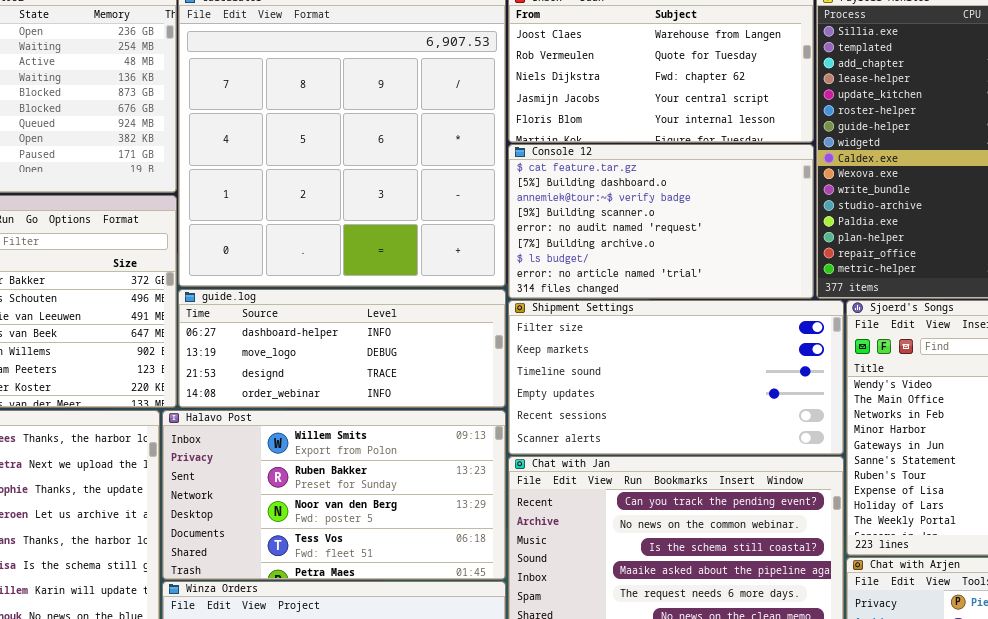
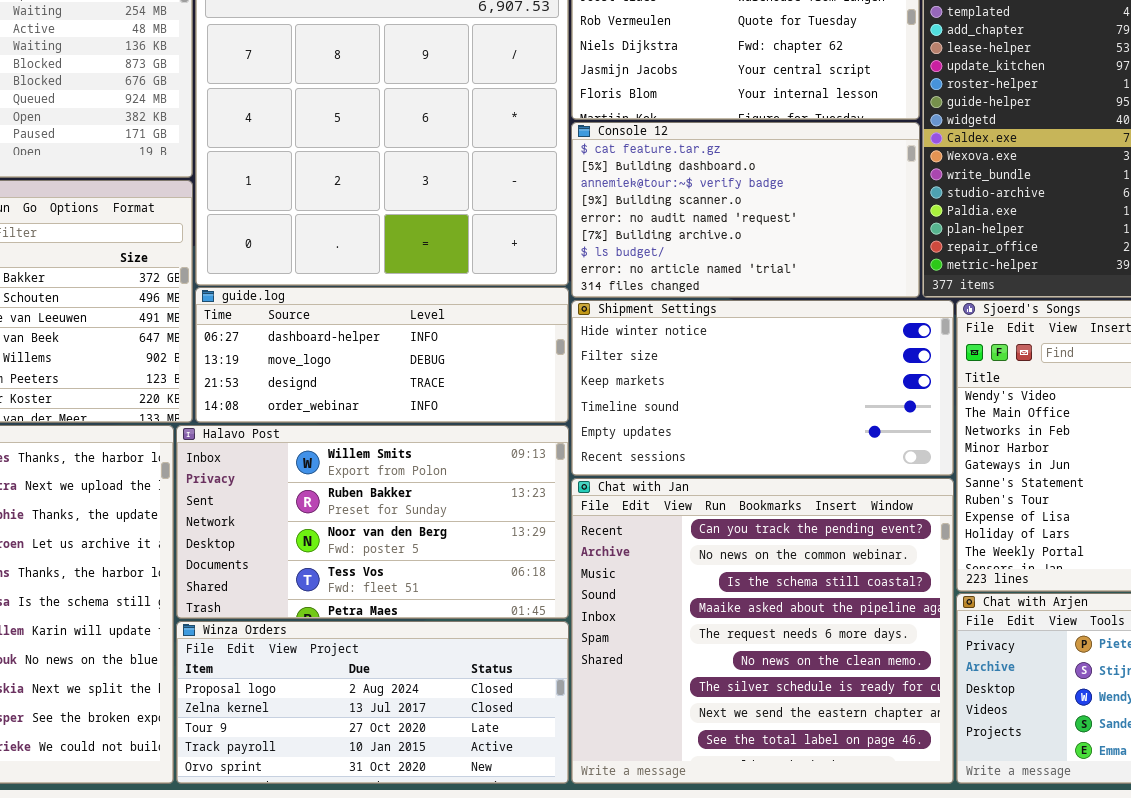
Shipment Settings: [508,300,844,455] -> [571,300,954,476], scrolled up 1 row

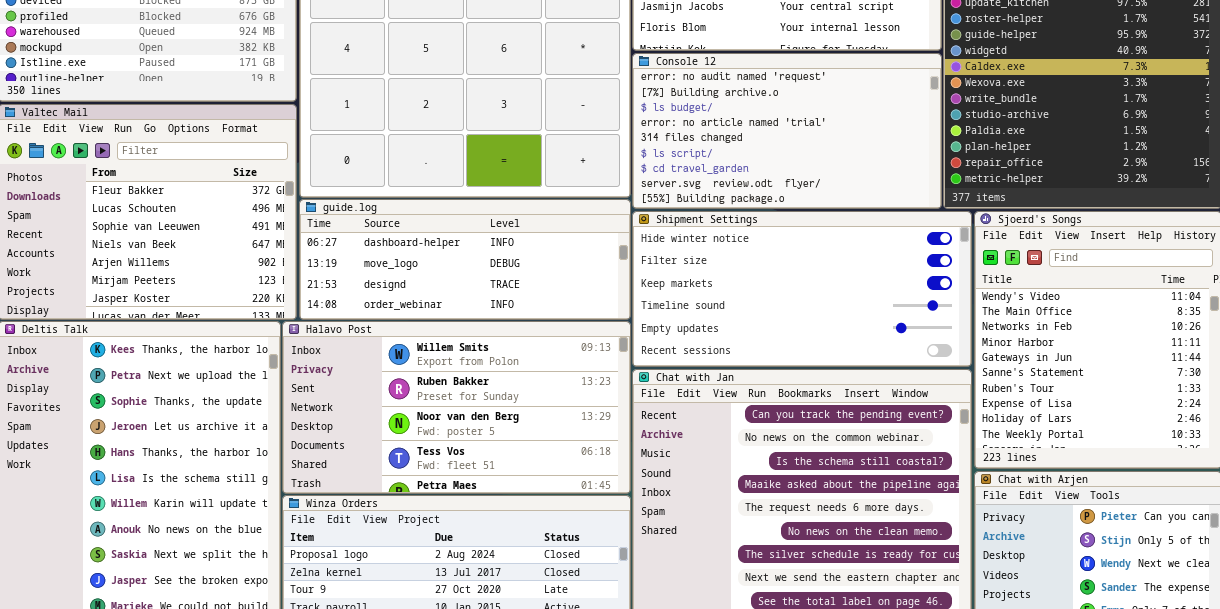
Console 12: [571,122,920,298] -> [632,53,942,209], scrolled down 4 rows

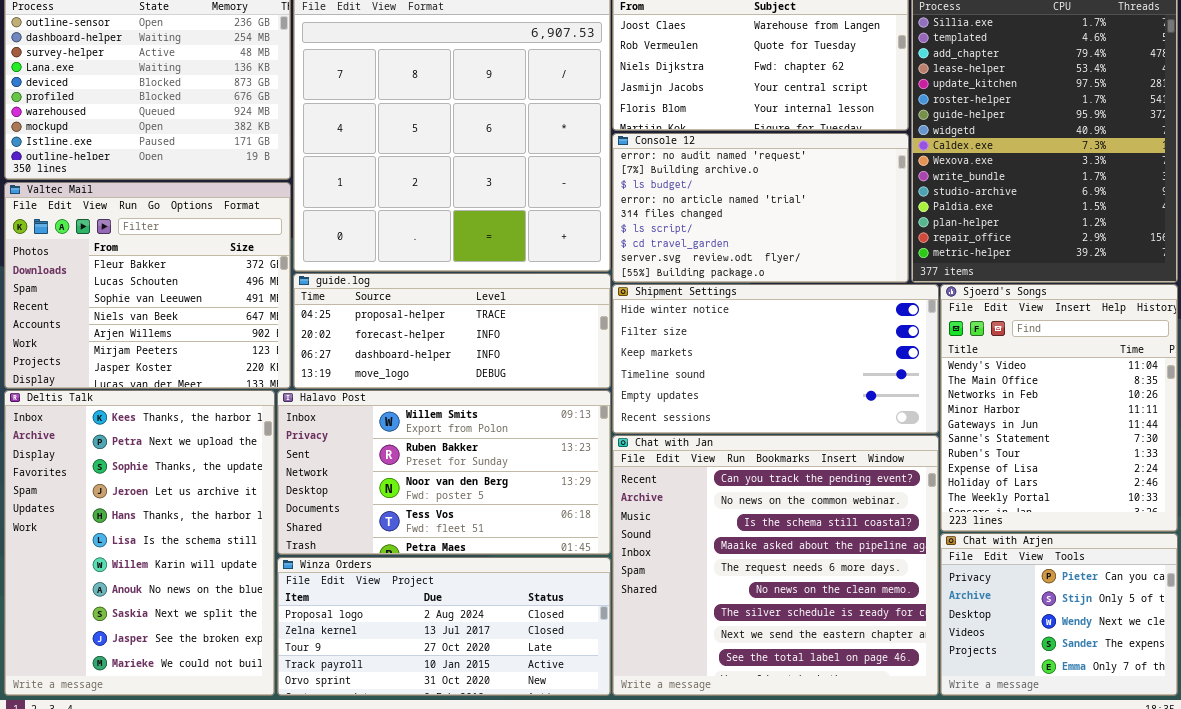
guide.log: [299,199,631,320] -> [293,273,611,389], scrolled up 2 rows

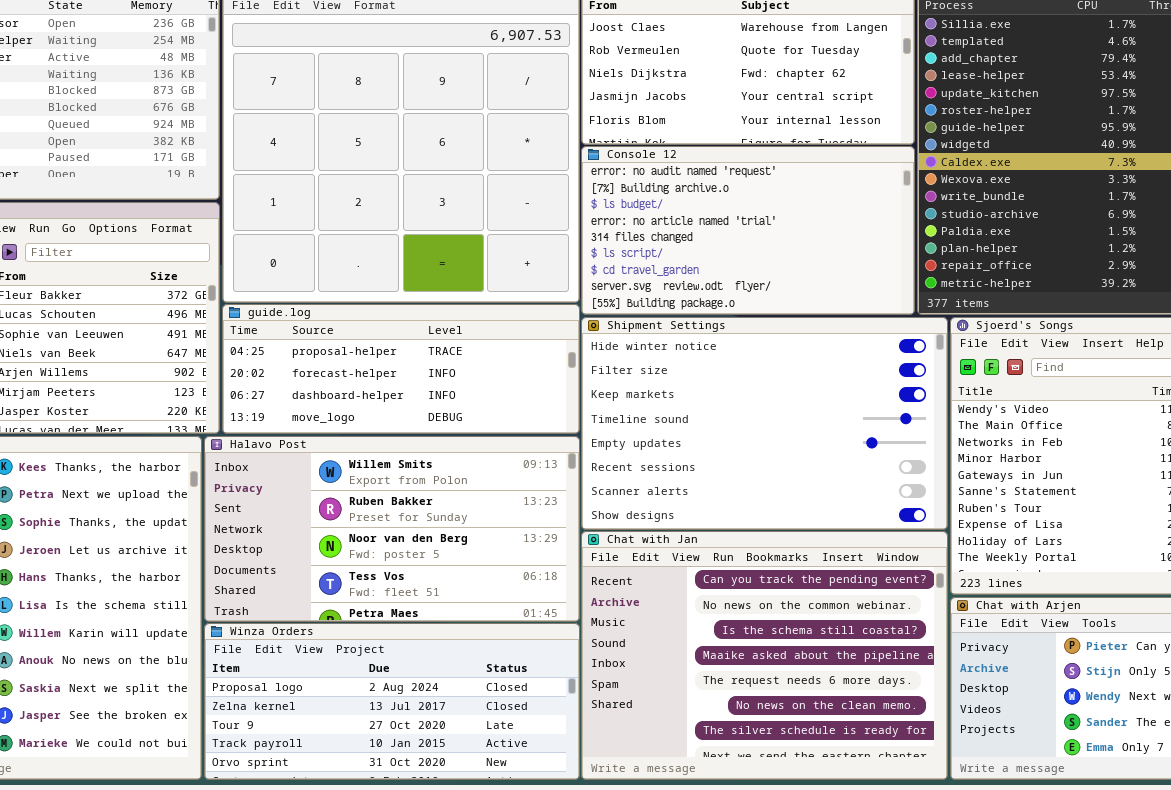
Shipment Settings: [612,284,939,434] -> [581,317,948,530], resized
Chat with Jan: [612,435,939,696] -> [581,531,948,780], resized

